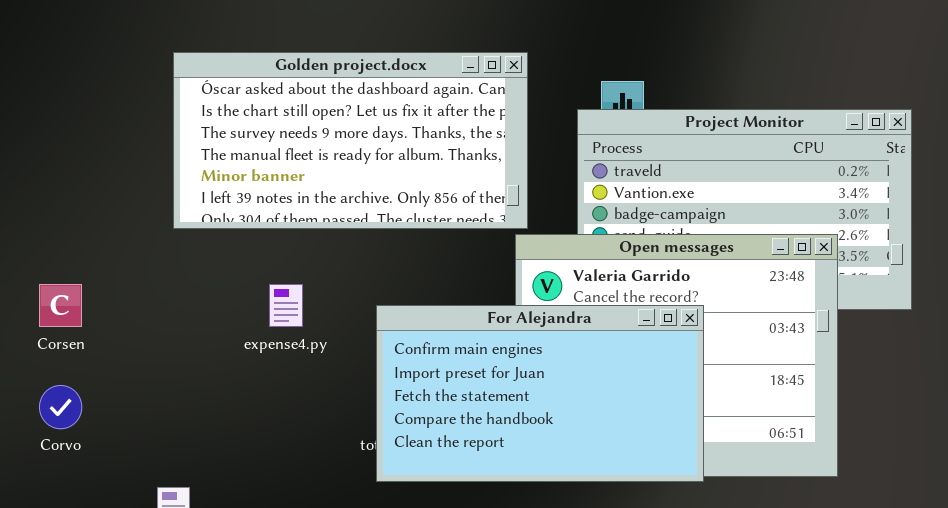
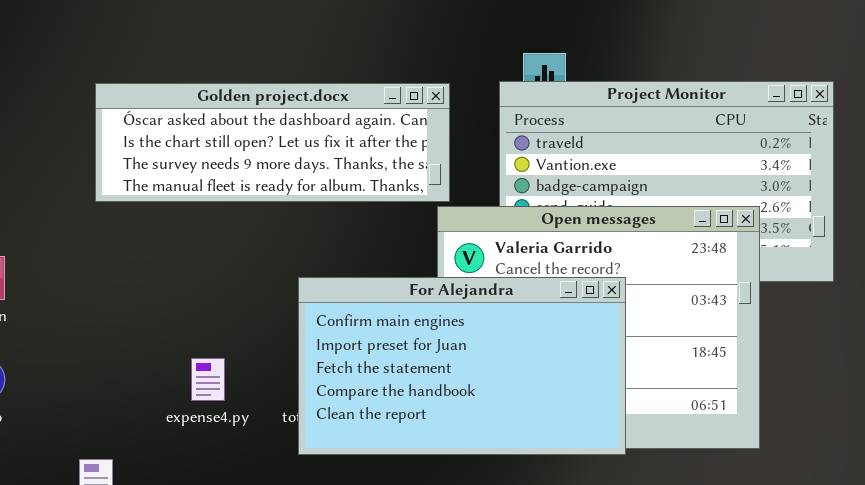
Golden project.docx: [173,52,528,229] -> [95,83,450,202], resized
expense4.py: [269,284,303,327] -> [191,358,225,401], moved

